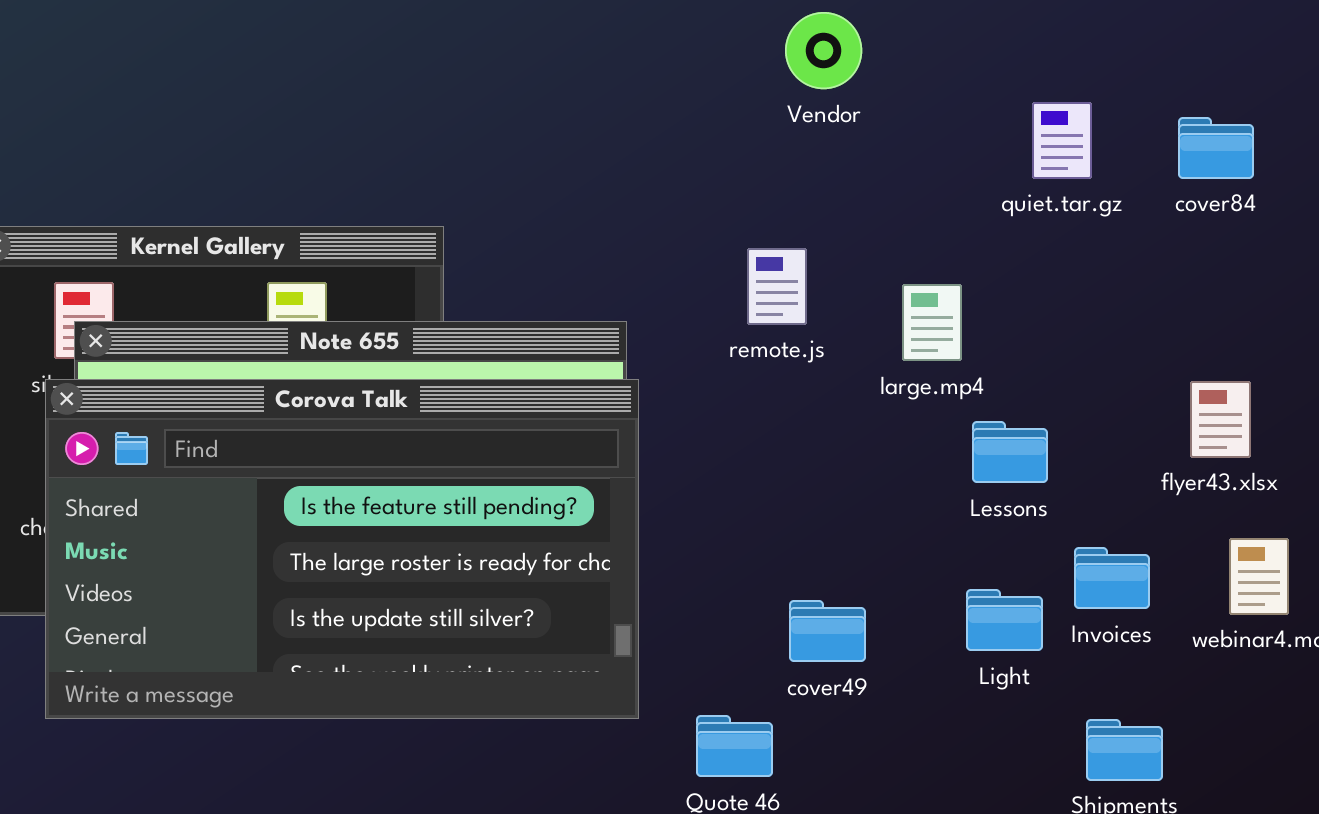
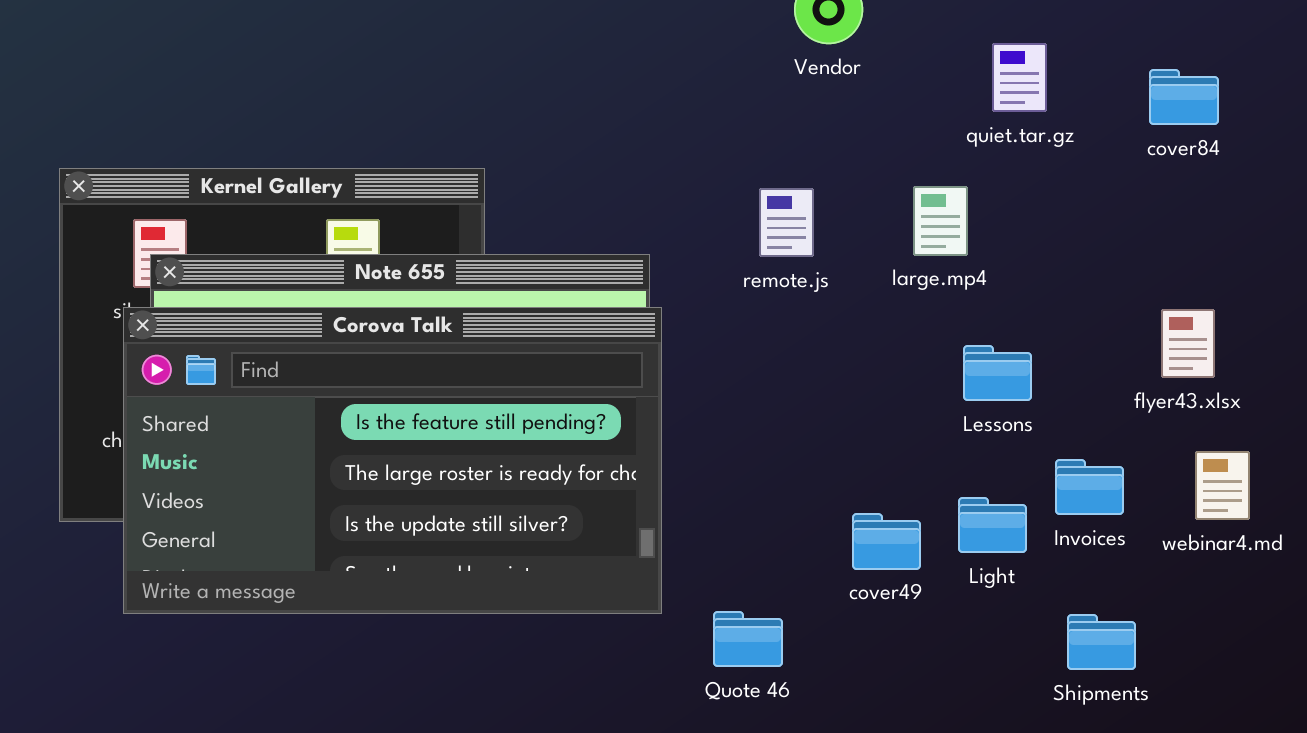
quiet.tar.gz: [1032,102,1092,179] -> [992,43,1047,112], moved
large.mp4: [902,284,962,361] -> [913,186,968,256], moved
cover49: [789,600,866,662] -> [852,513,921,570], moved

